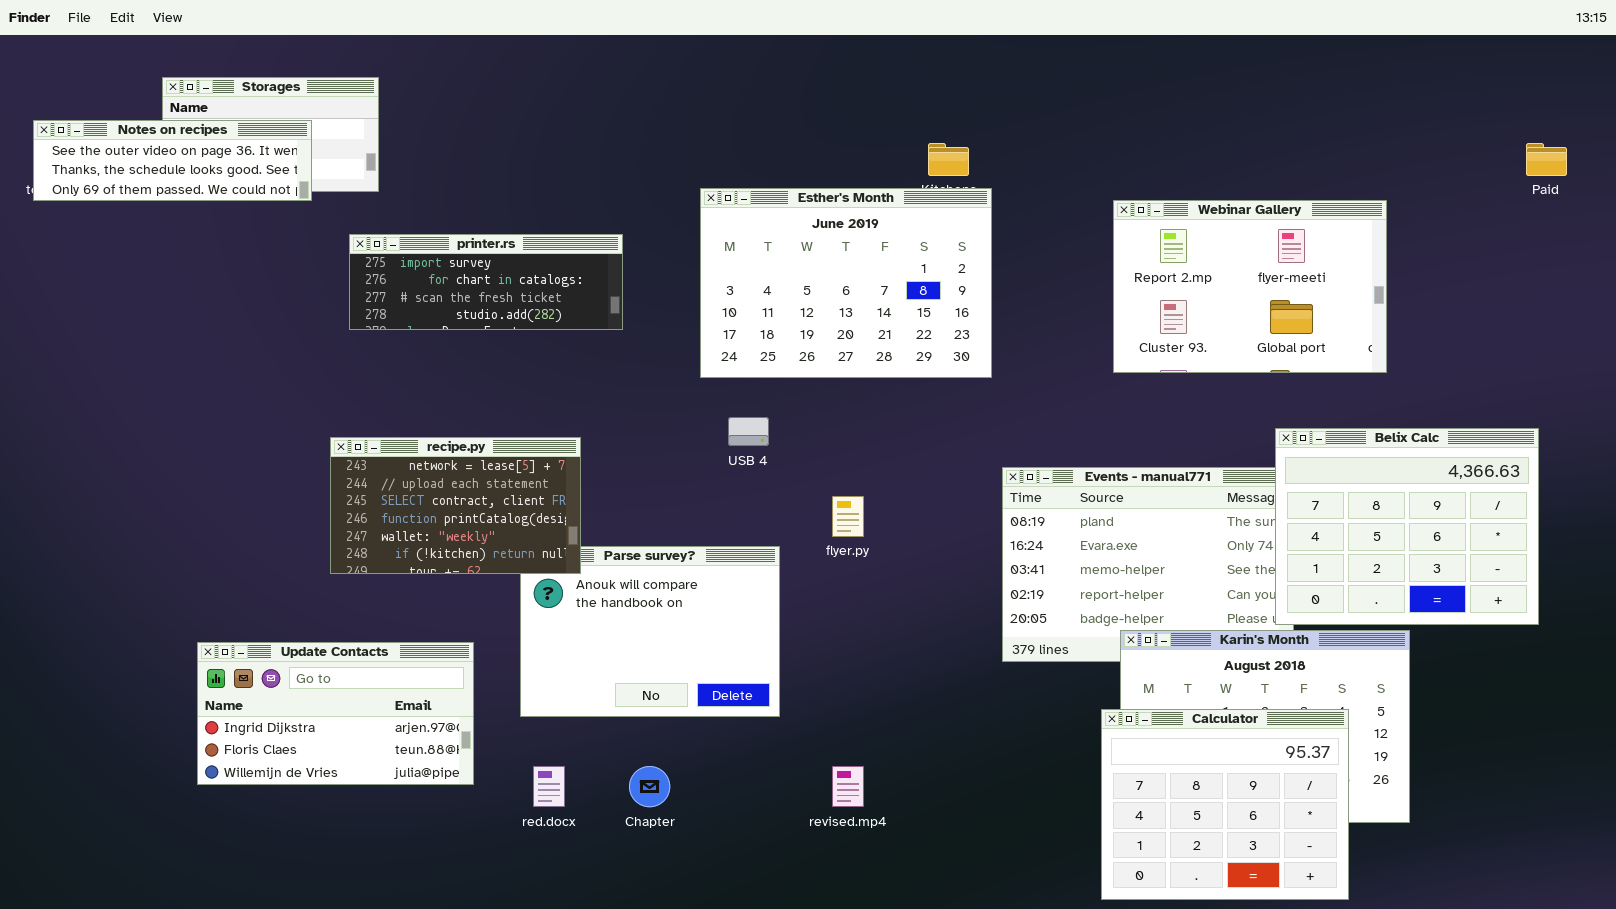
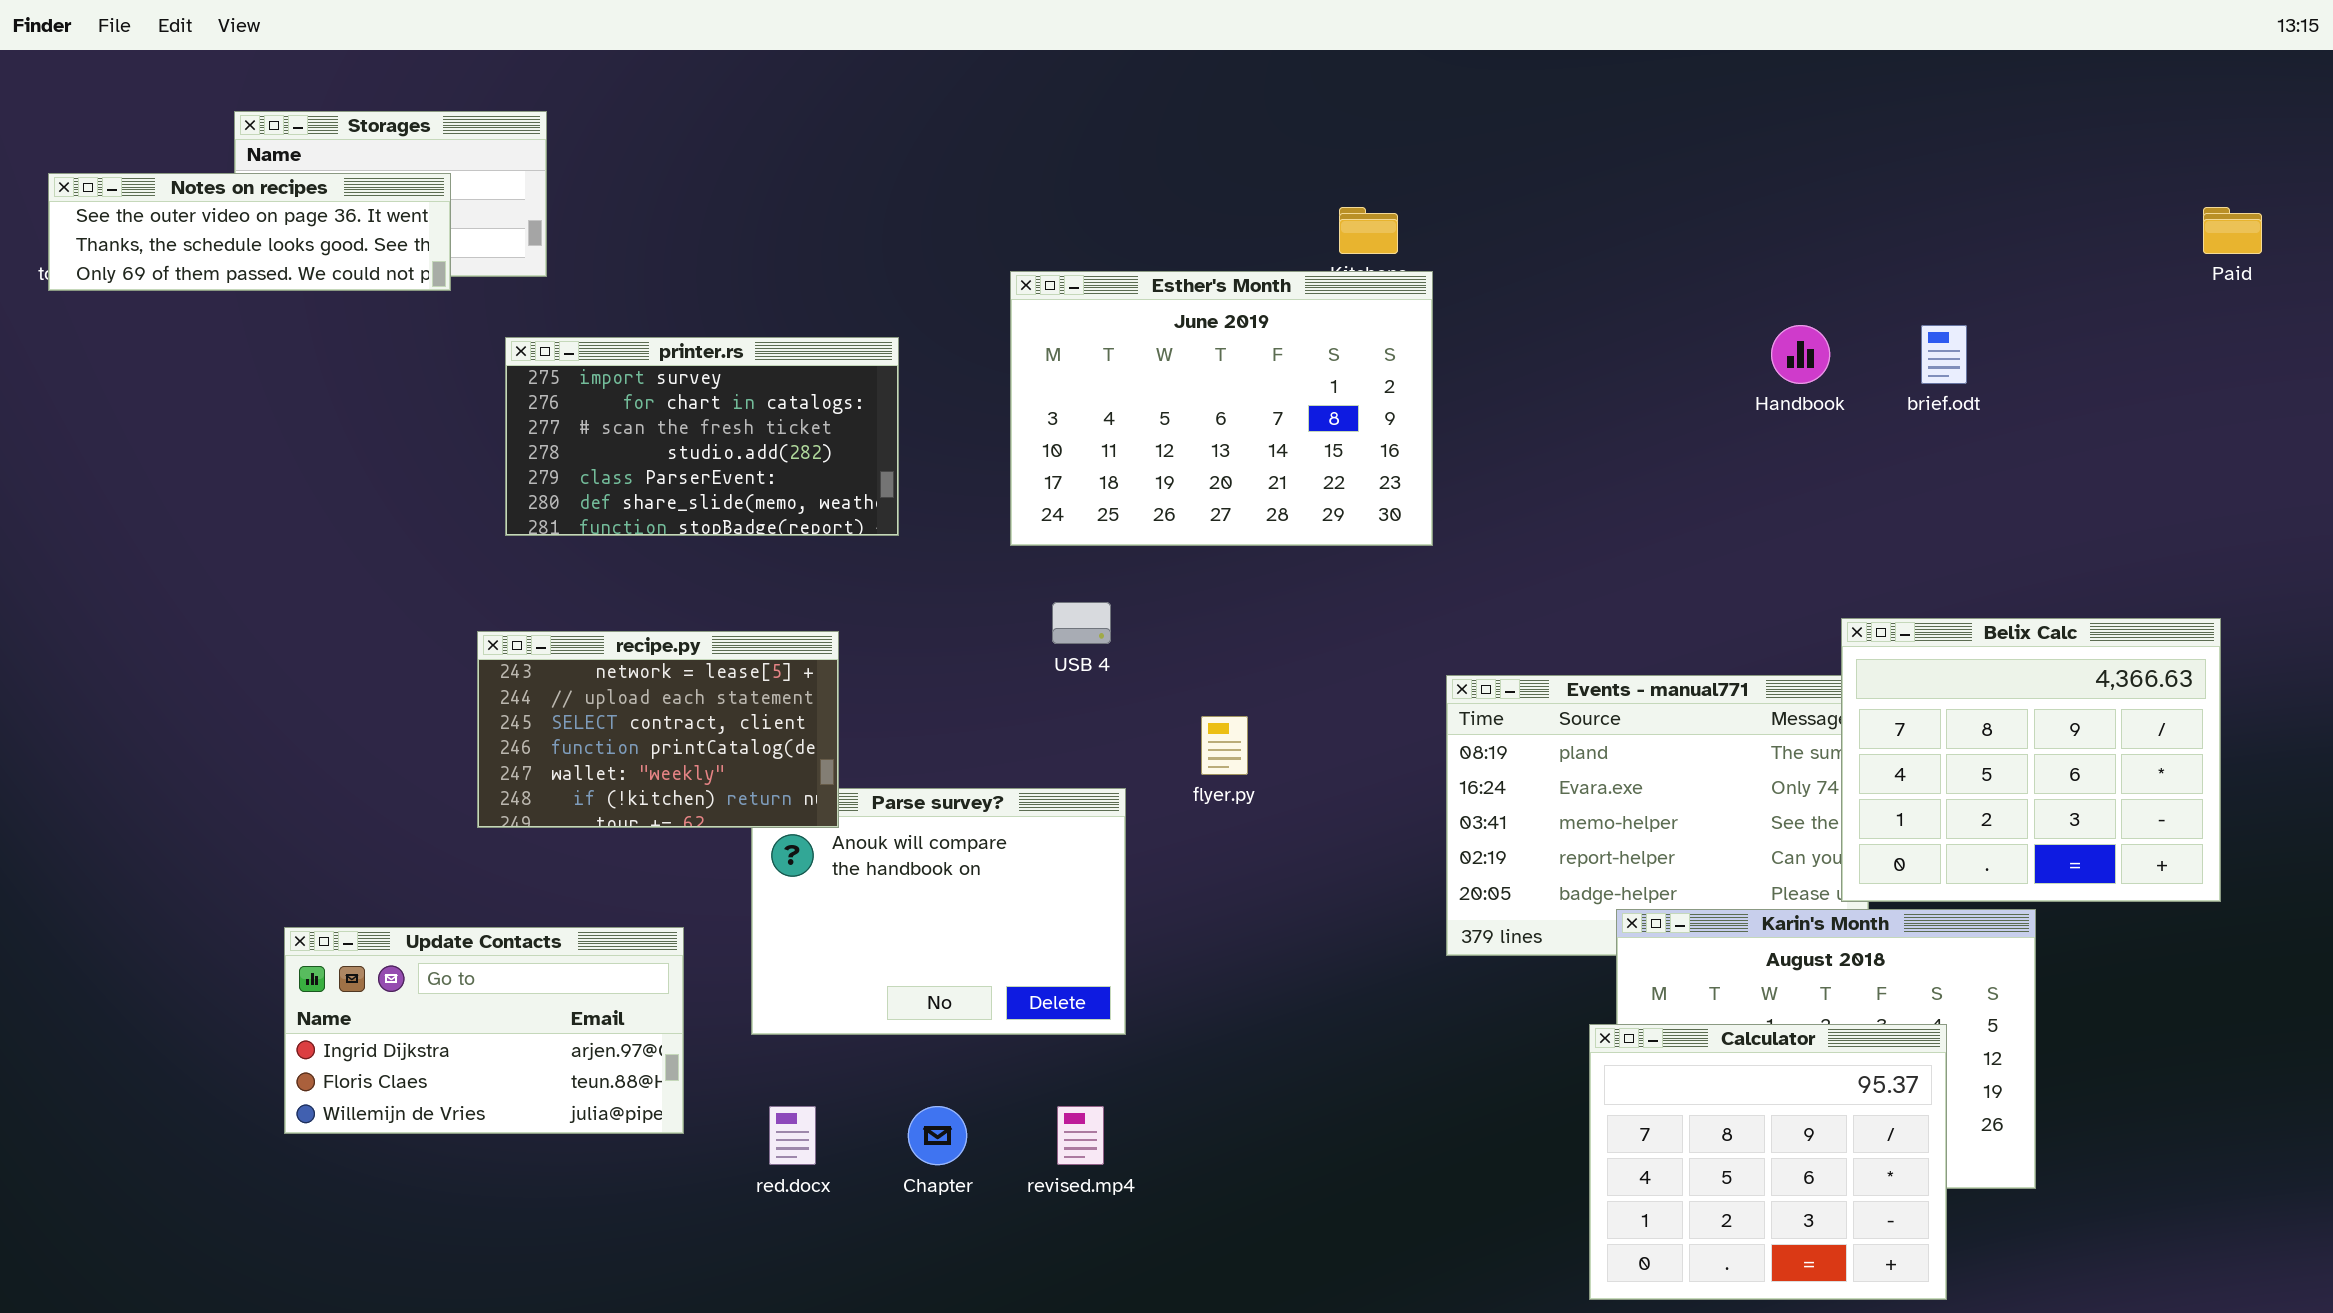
Webinar Gallery: [1113,200,1387,373] -> none, closed
printer.rs: [349,234,623,330] -> [505,337,899,536], resized
revised.mp4: [832,766,864,807] -> [1057,1106,1104,1165], moved

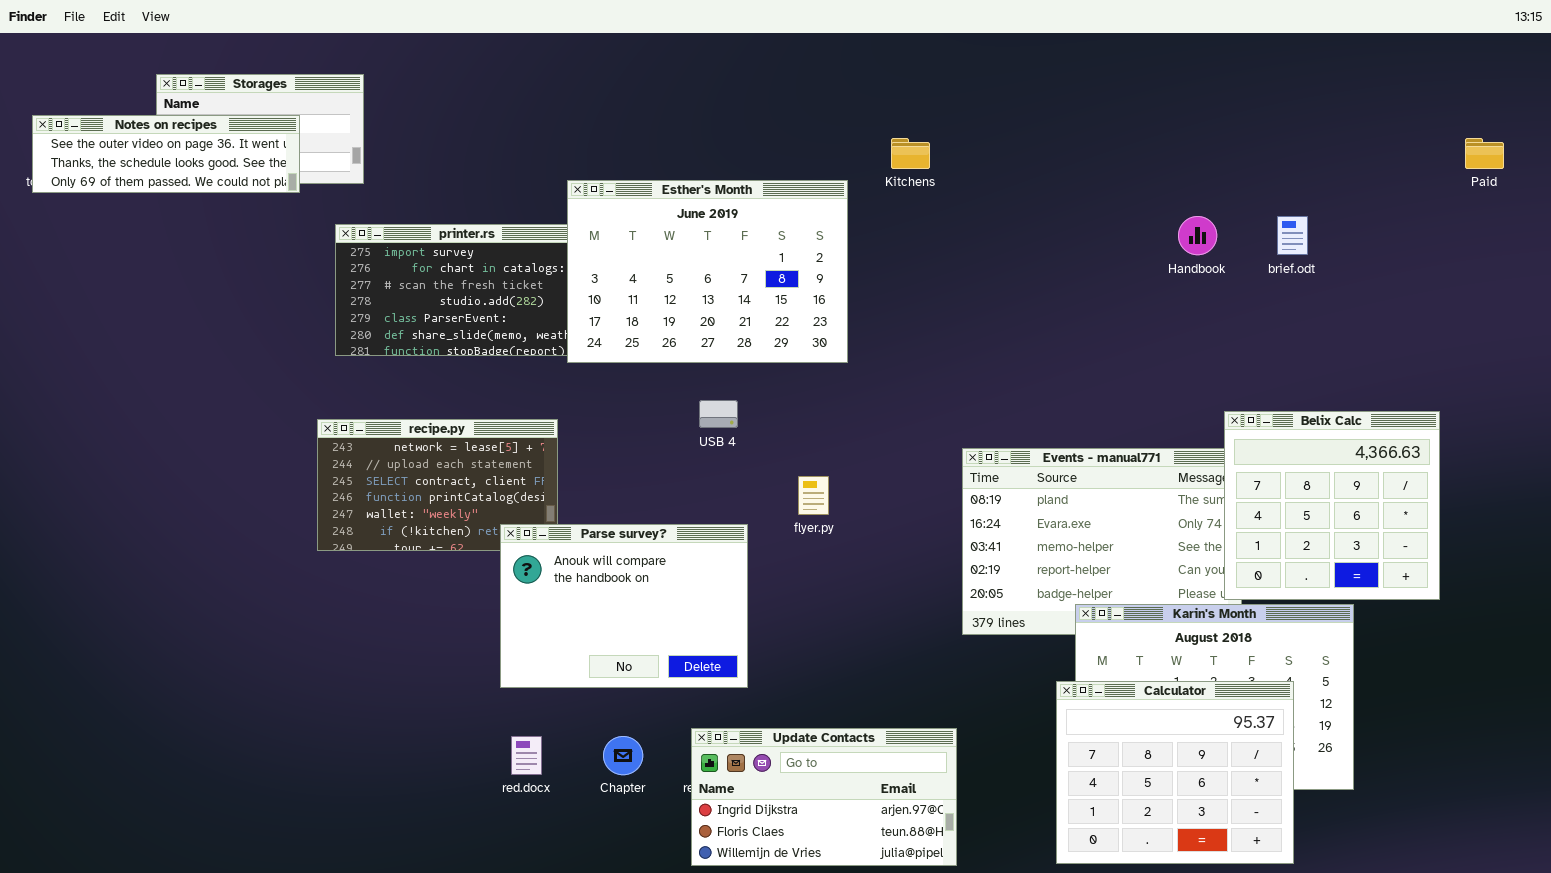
Esther's Month: [1010,271,1433,546] -> [567,180,848,363], moved
Belix Calc: [1841,618,2221,902] -> [1224,411,1440,600], resized
Parse survey?: [751,788,1126,1035] -> [500,524,748,688], raised
Update Contacts: [284,927,684,1134] -> [691,728,957,866], moved

